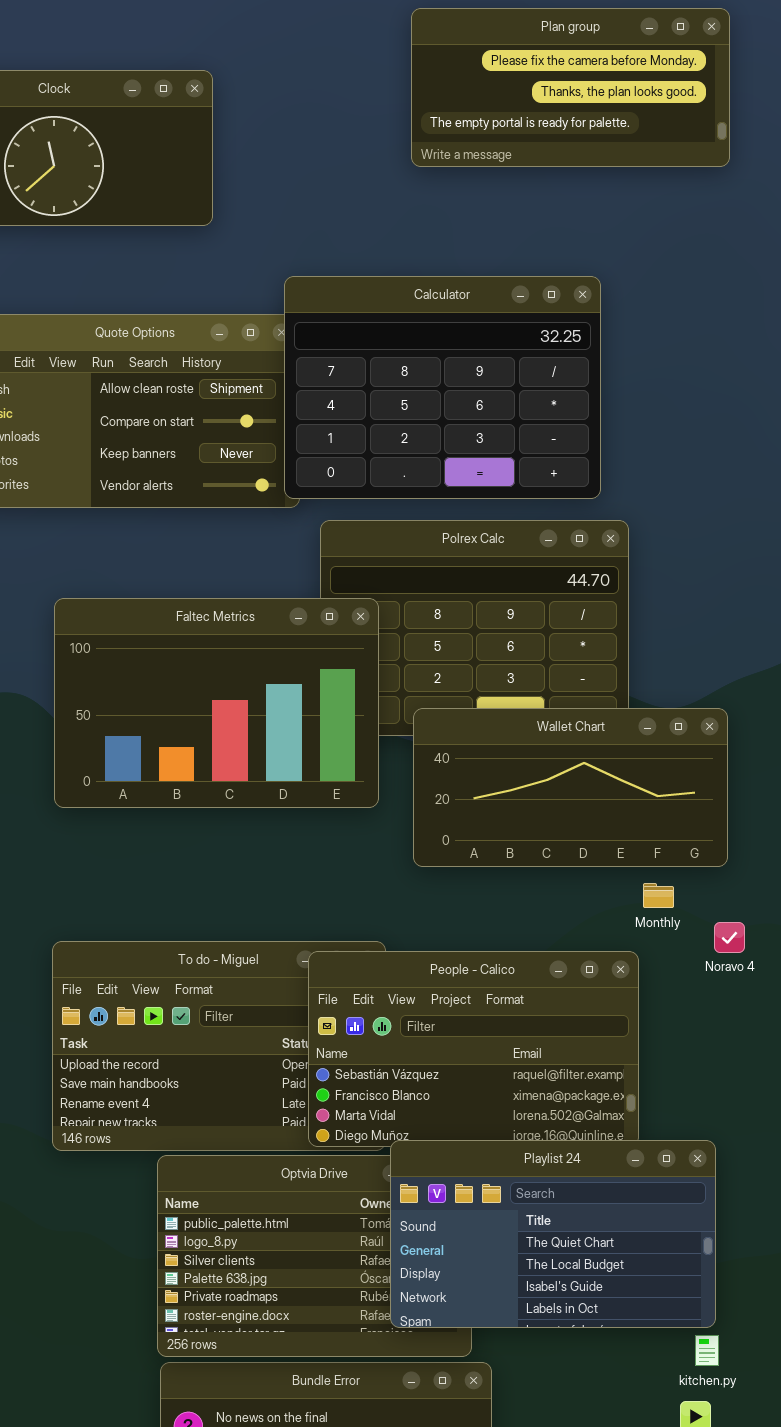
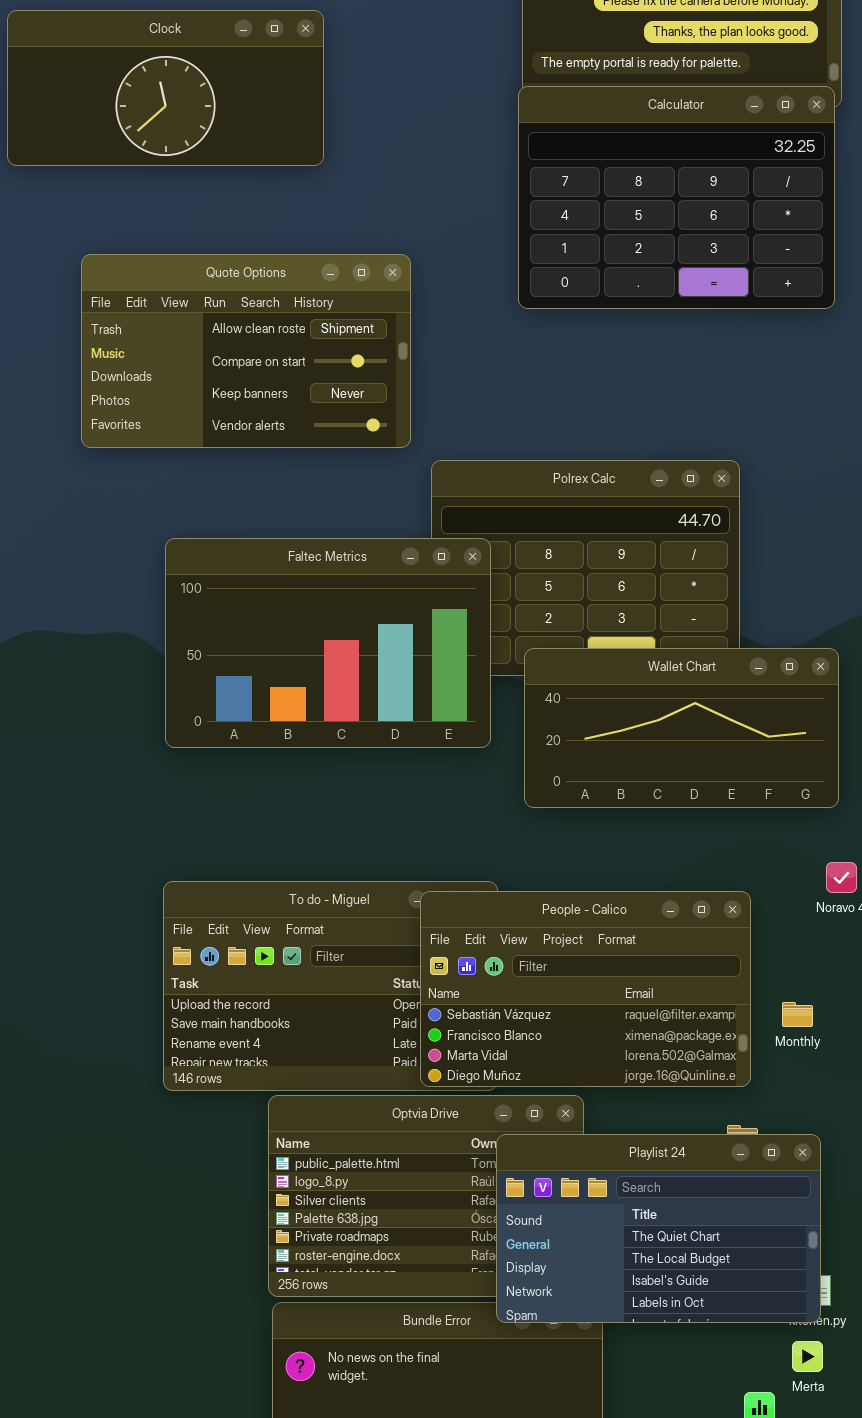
Calculator: [284,276,601,499] -> [518,86,835,309], moved
Monthly: [643,883,674,908] -> [782,1002,813,1027], moved
Playlist 24: [390,1140,716,1328] -> [496,1134,821,1323], moved

